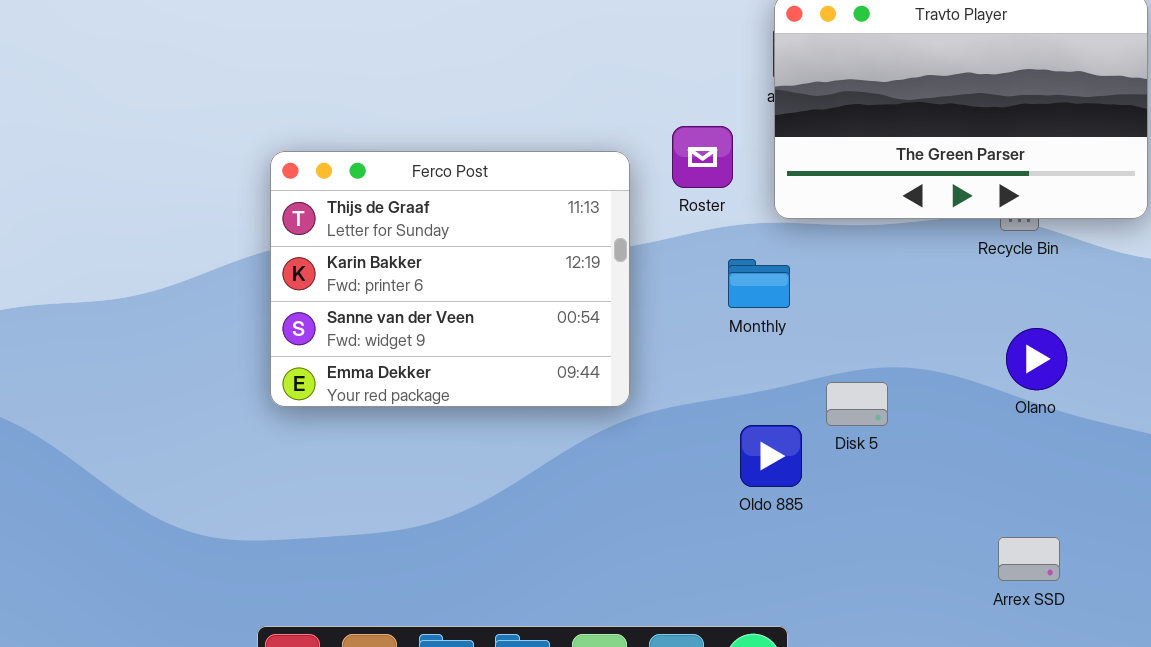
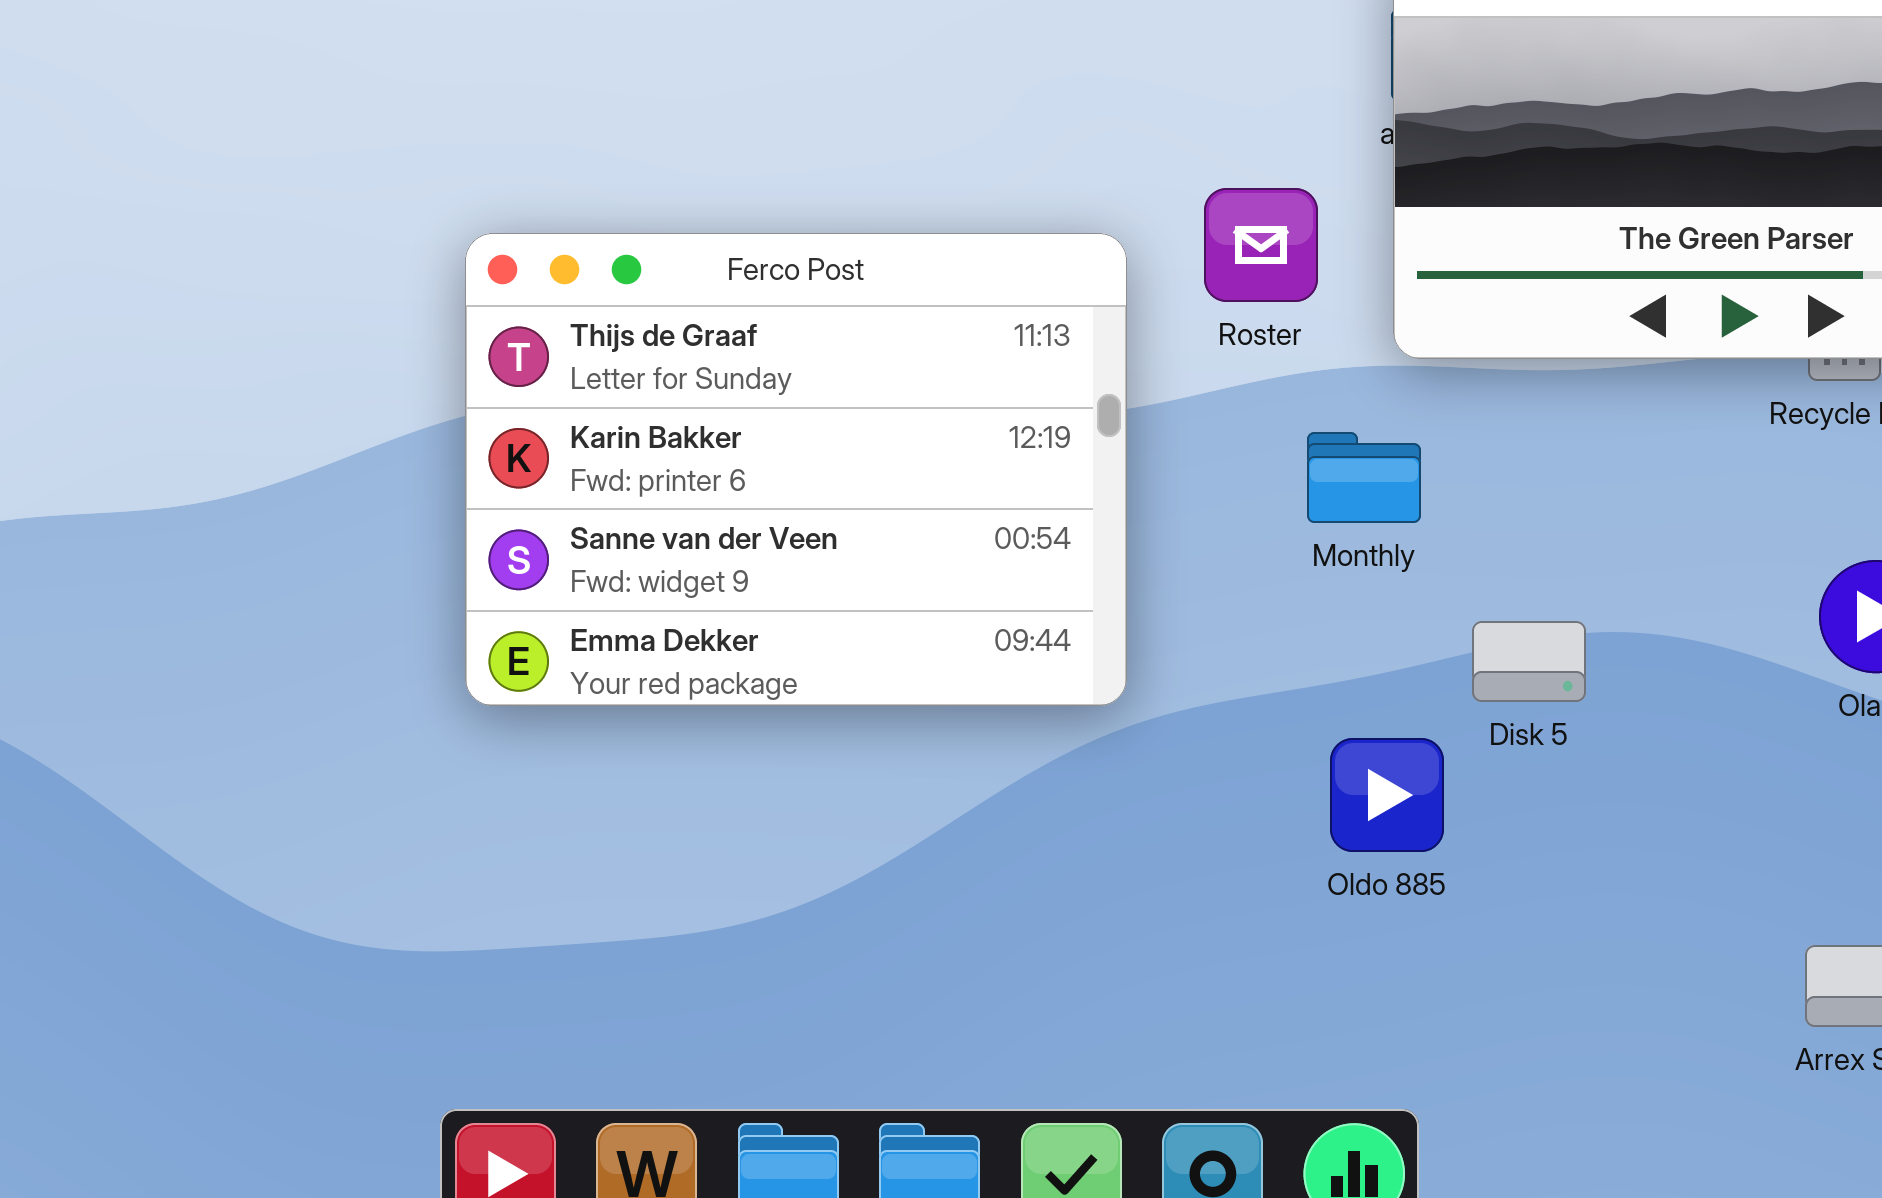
Disk 5: [826,382,888,426] -> [1472,621,1586,702], moved

